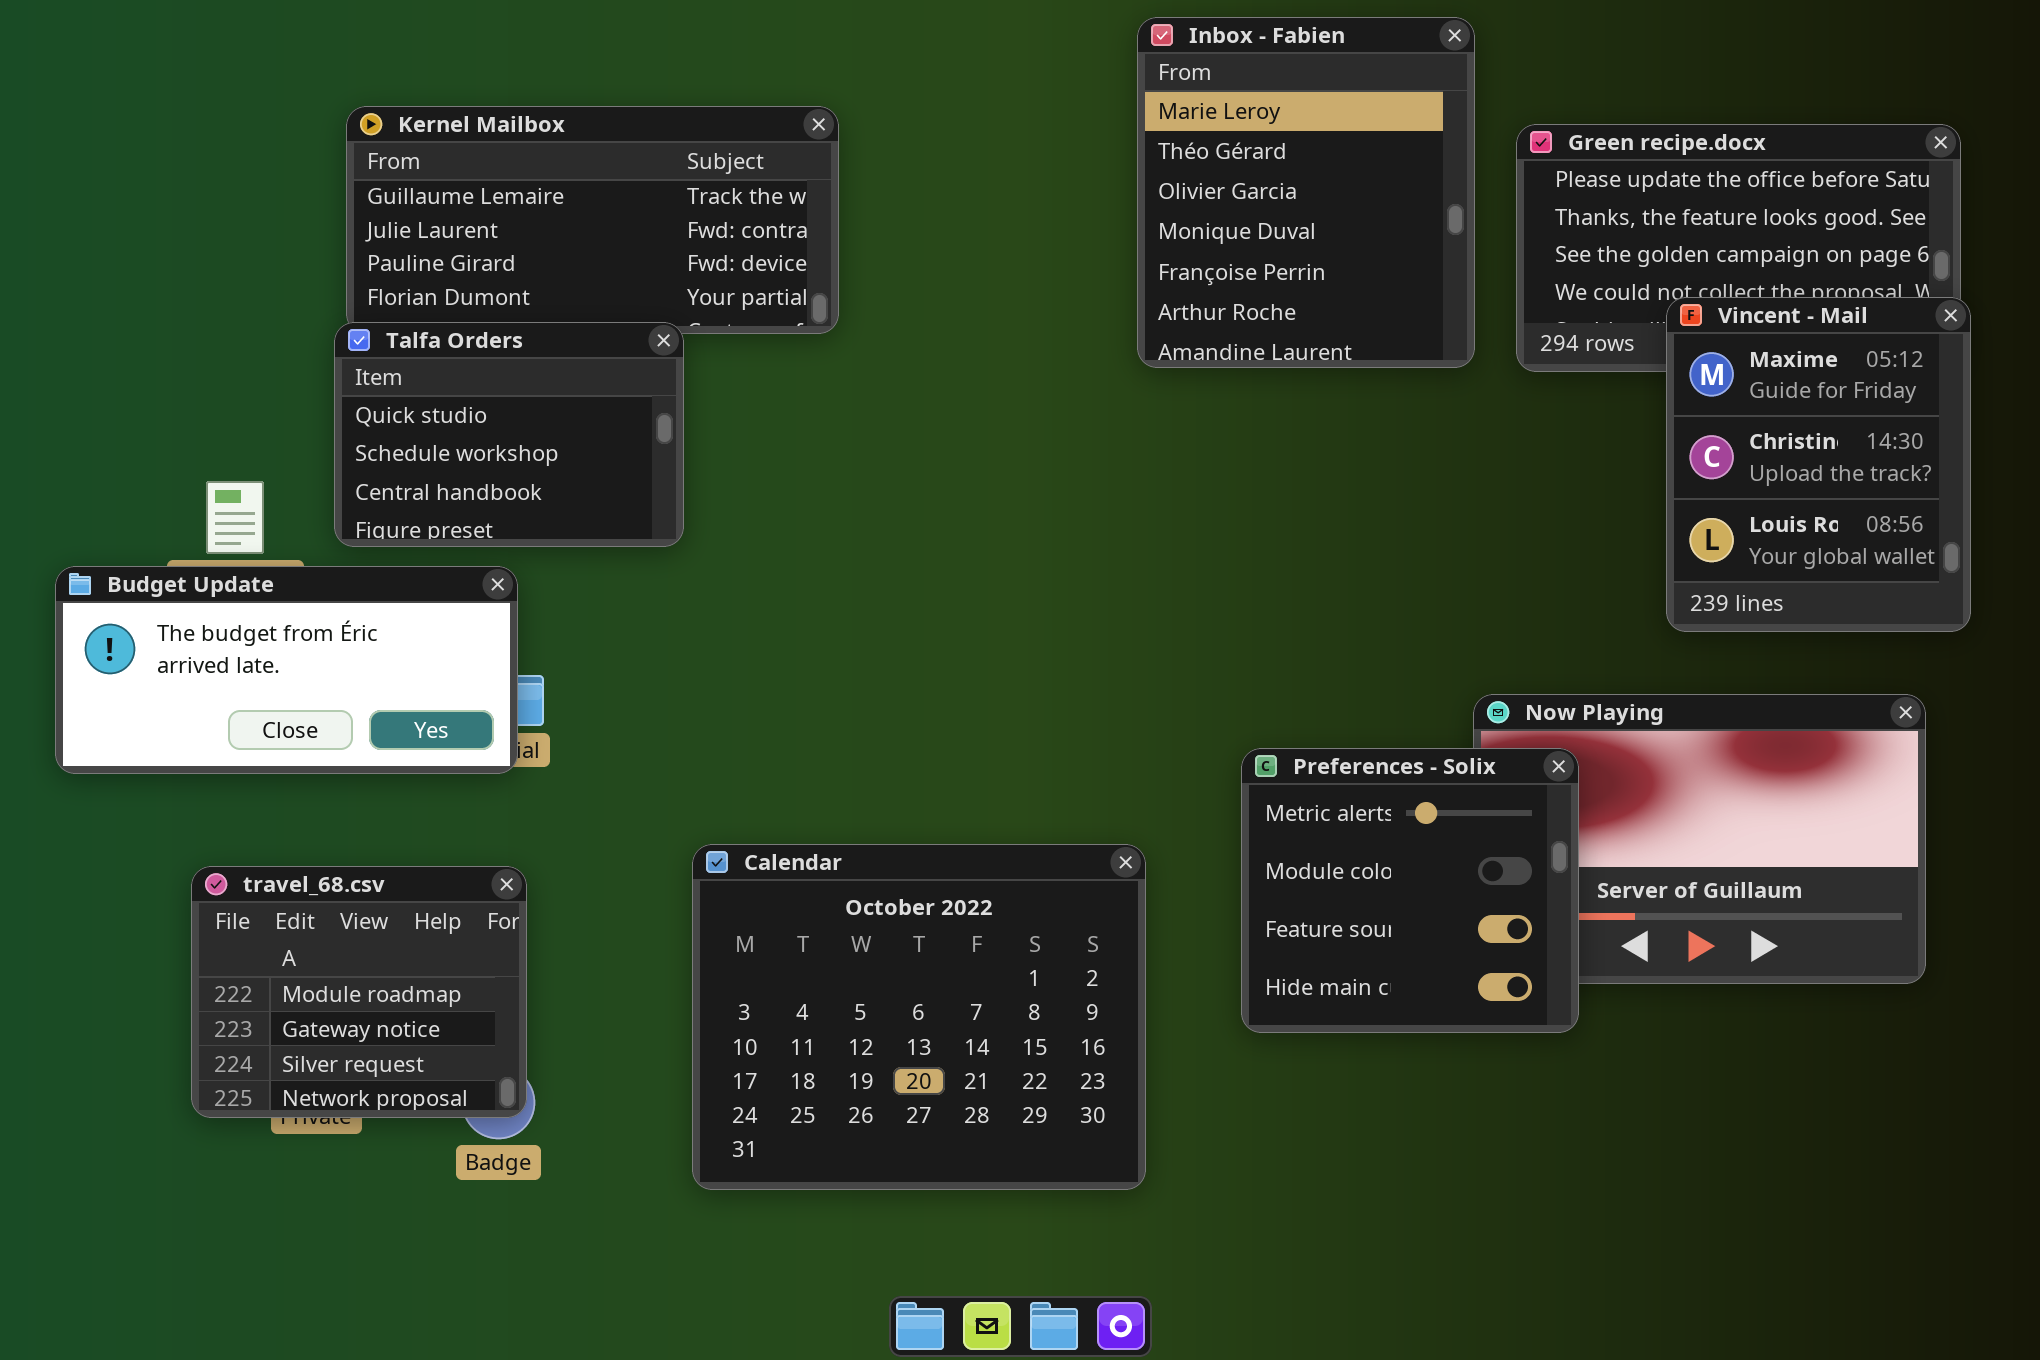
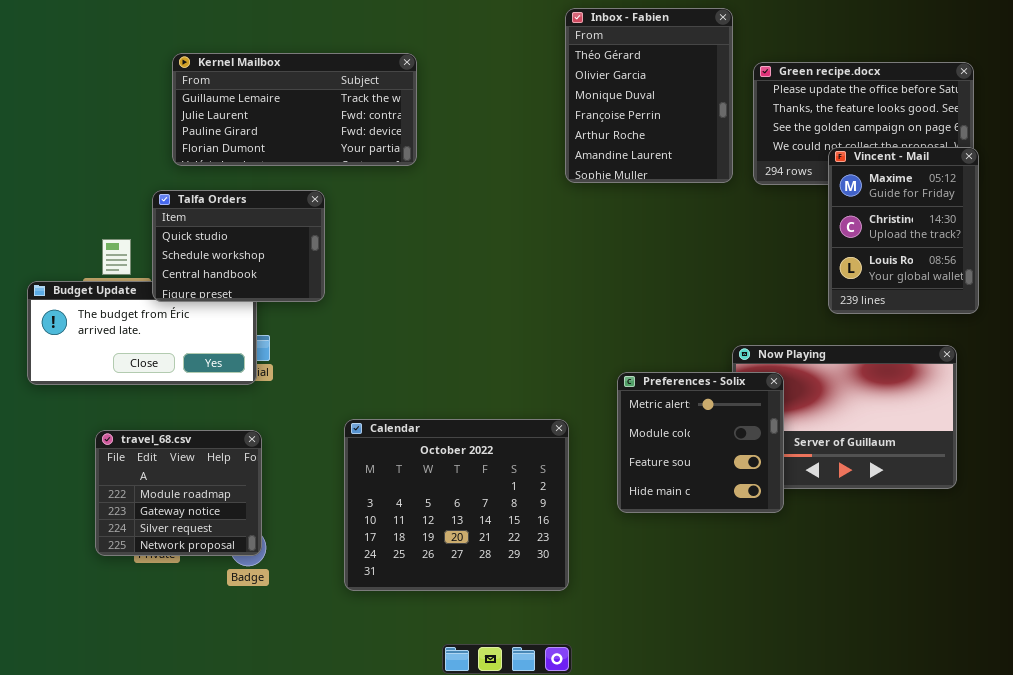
Inbox - Fabien: [1137,17,1475,368] -> [565,8,733,183], scrolled down 1 row
Talfa Orders: [334,322,684,547] -> [152,190,325,302], moved

